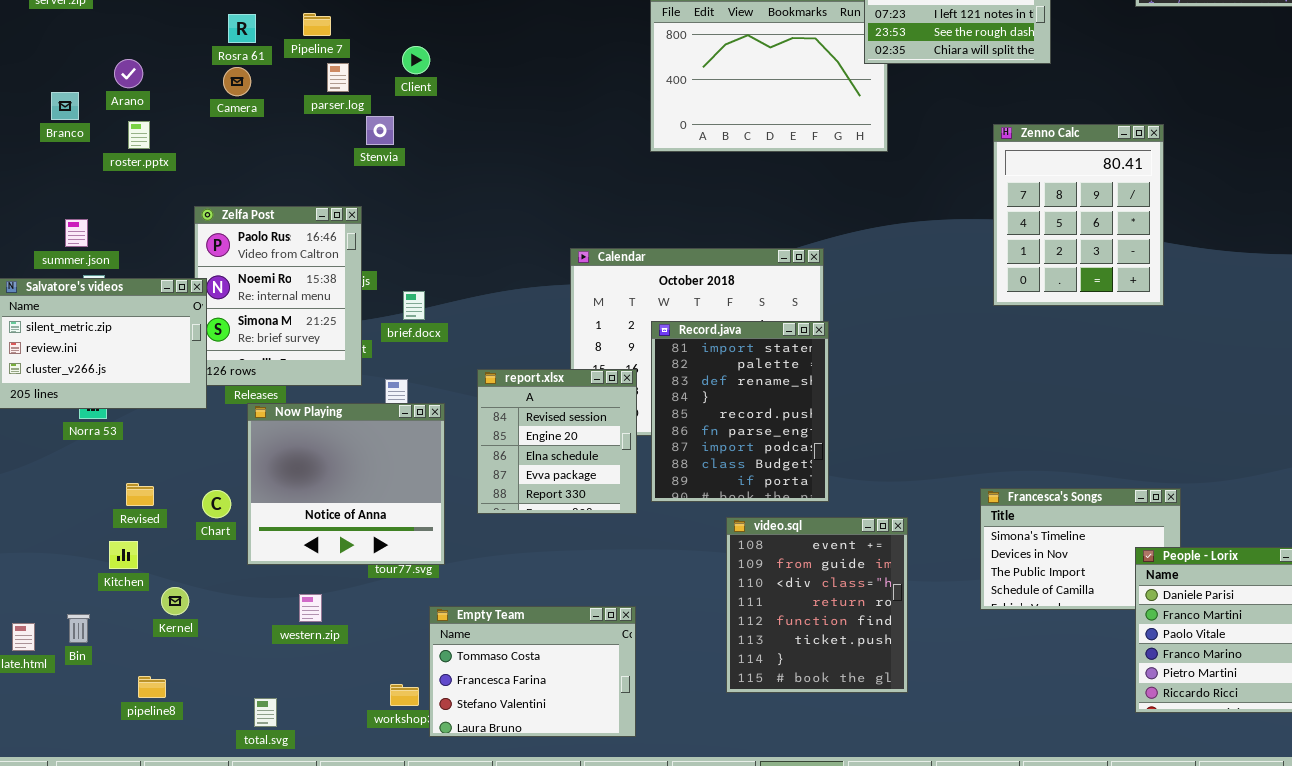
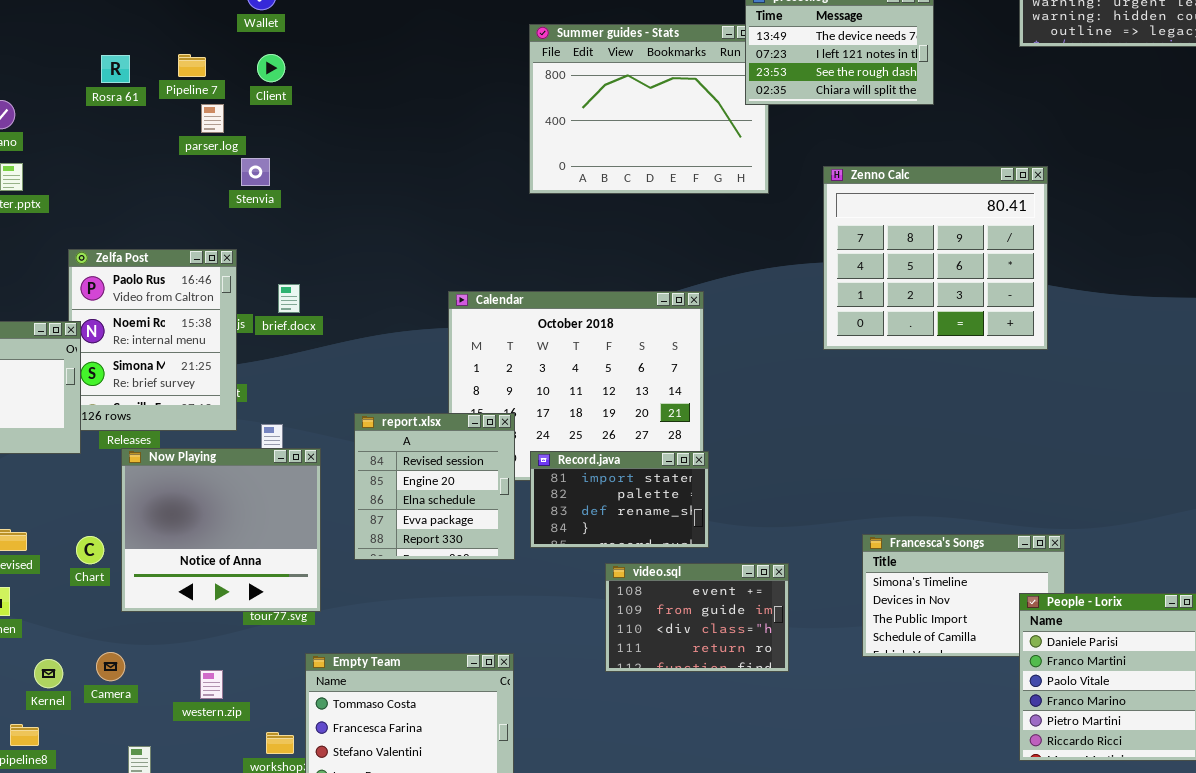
Client: [402,46,430,74] -> [257,54,285,82], moved
Camera: [223,67,251,96] -> [96,652,125,681], moved
Zenno Calc: [993,124,1164,306] -> [823,166,1048,350], resized
brief.docx: [403,291,425,320] -> [278,284,300,313], moved
Record.java: [651,321,829,502] -> [530,451,709,548], resized
video.sql: [726,517,908,693] -> [605,563,789,672], resized
Kernel: [161,587,189,615] -> [34,659,63,688], moved
western.zip: [299,594,322,622] -> [200,670,223,699], moved

